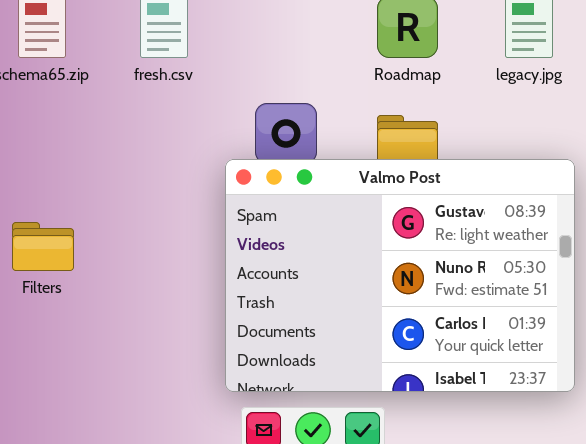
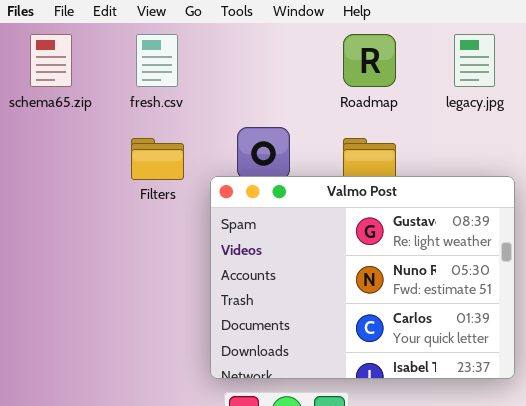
Filters: [12,222,74,271] -> [131,138,184,180], moved

